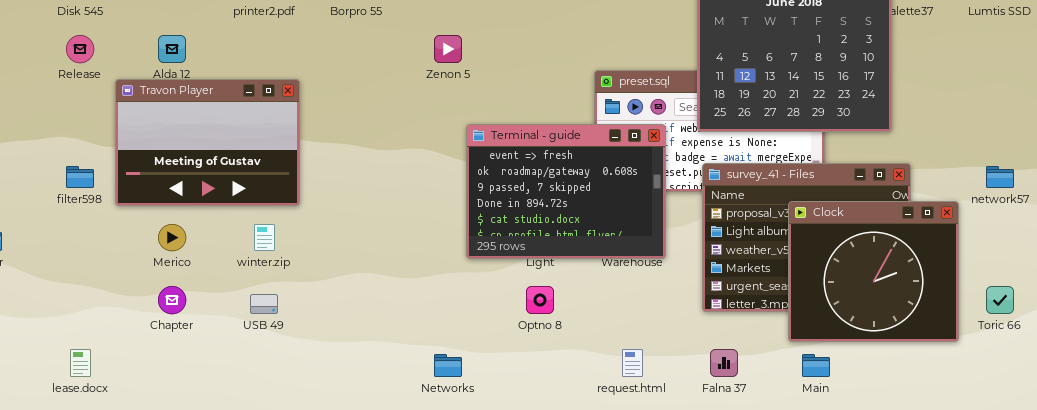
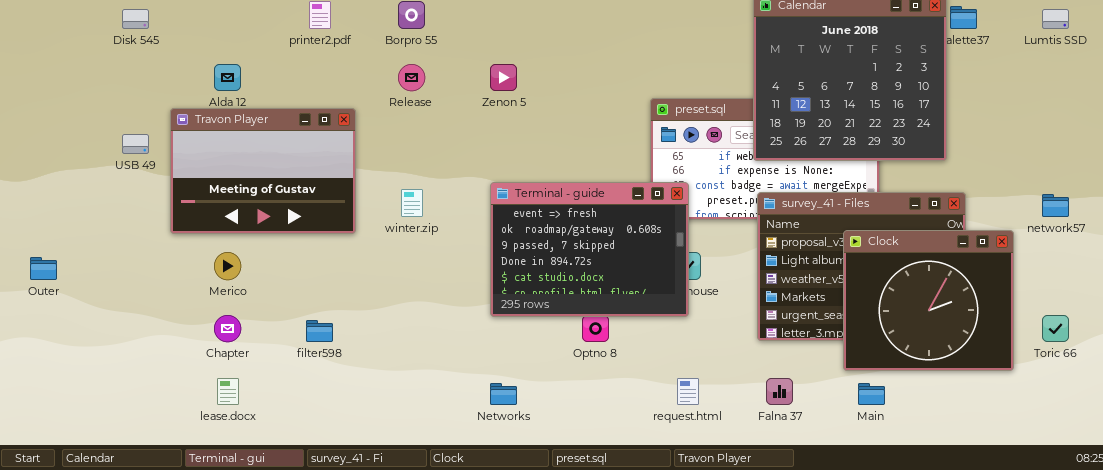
Release: [66,35,94,63] -> [398,64,425,91], moved
Terminal - guide: [466,124,666,259] -> [490,182,689,317], moved
filter598: [66,166,94,188] -> [306,320,333,342], moved
winter.zip: [254,224,275,251] -> [401,189,423,217], moved
USB 49: [250,294,278,314] -> [122,134,149,154], moved
lease.docx: [70,349,91,377] -> [217,378,239,405], moved

